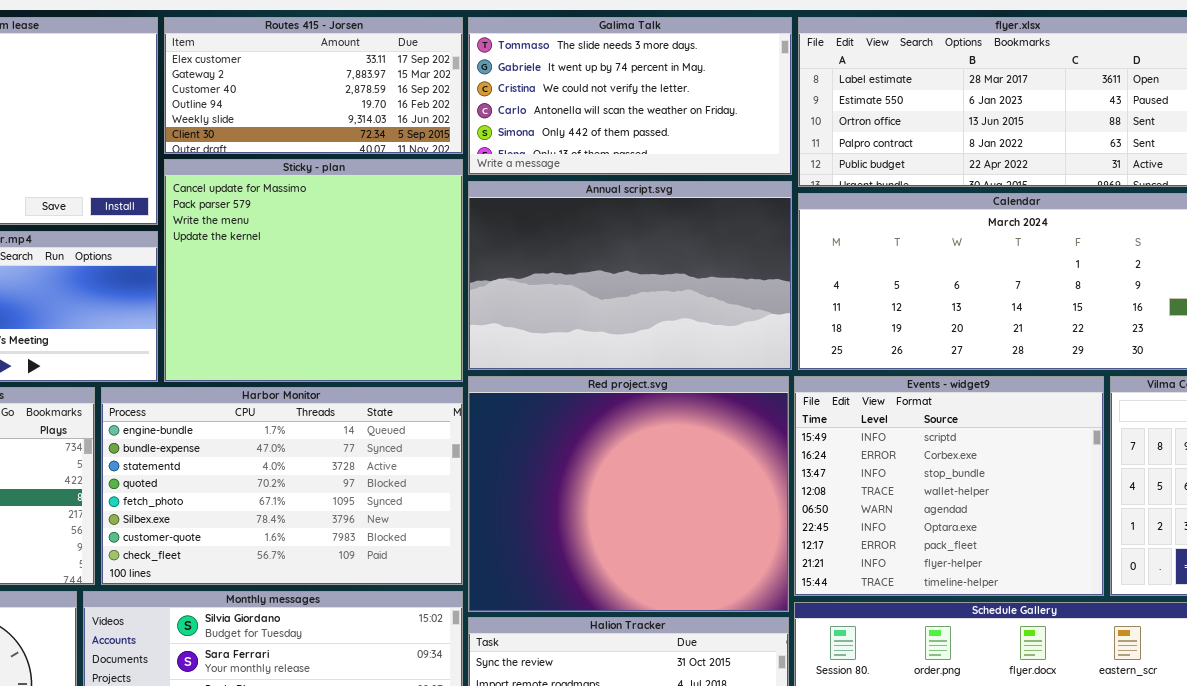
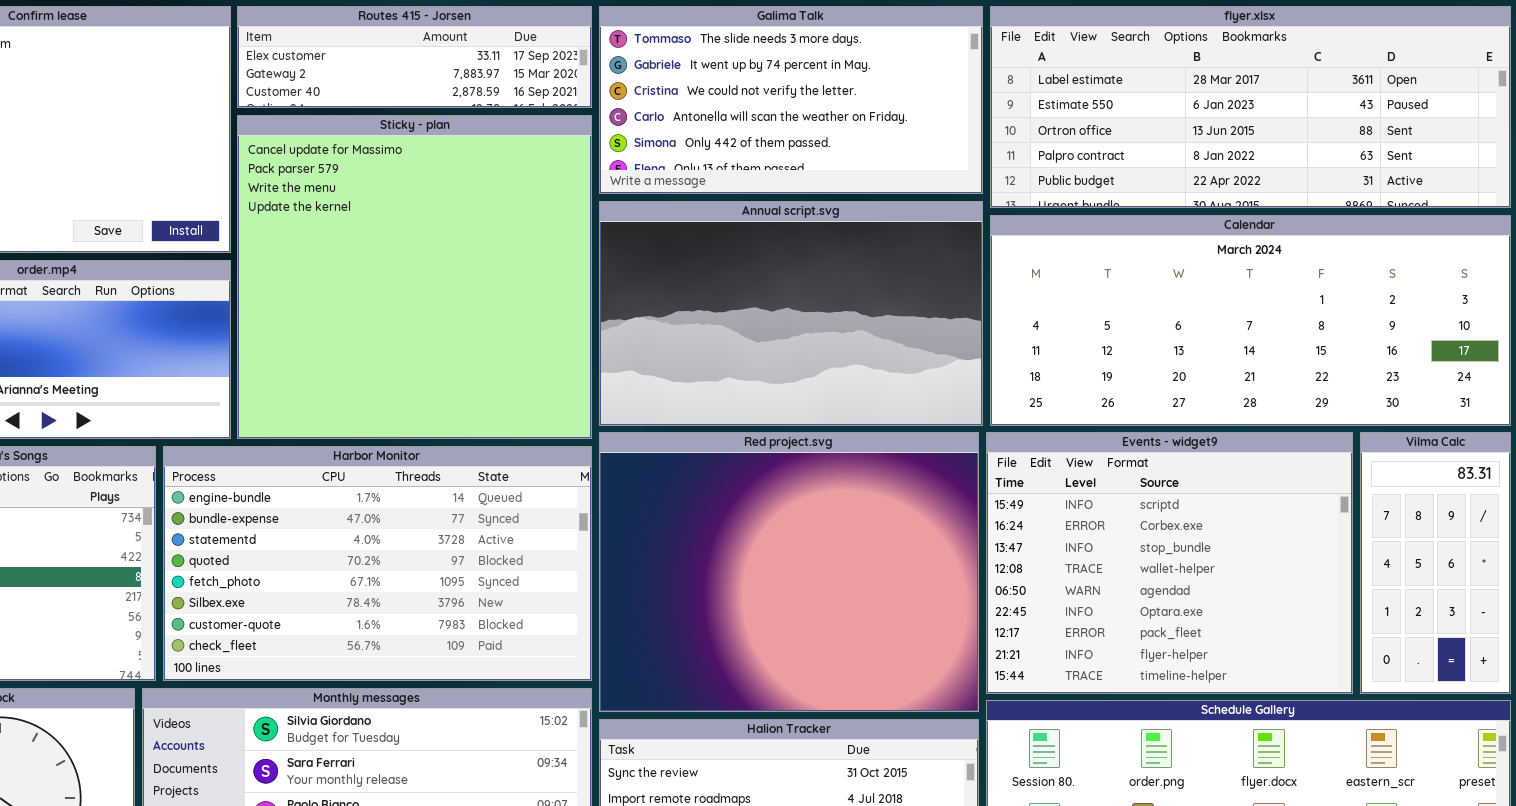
Routes 415 - Jorsen: [164,17,463,154] -> [237,6,592,108], resized
Sticky - plan: [164,159,463,382] -> [237,115,592,439], resized

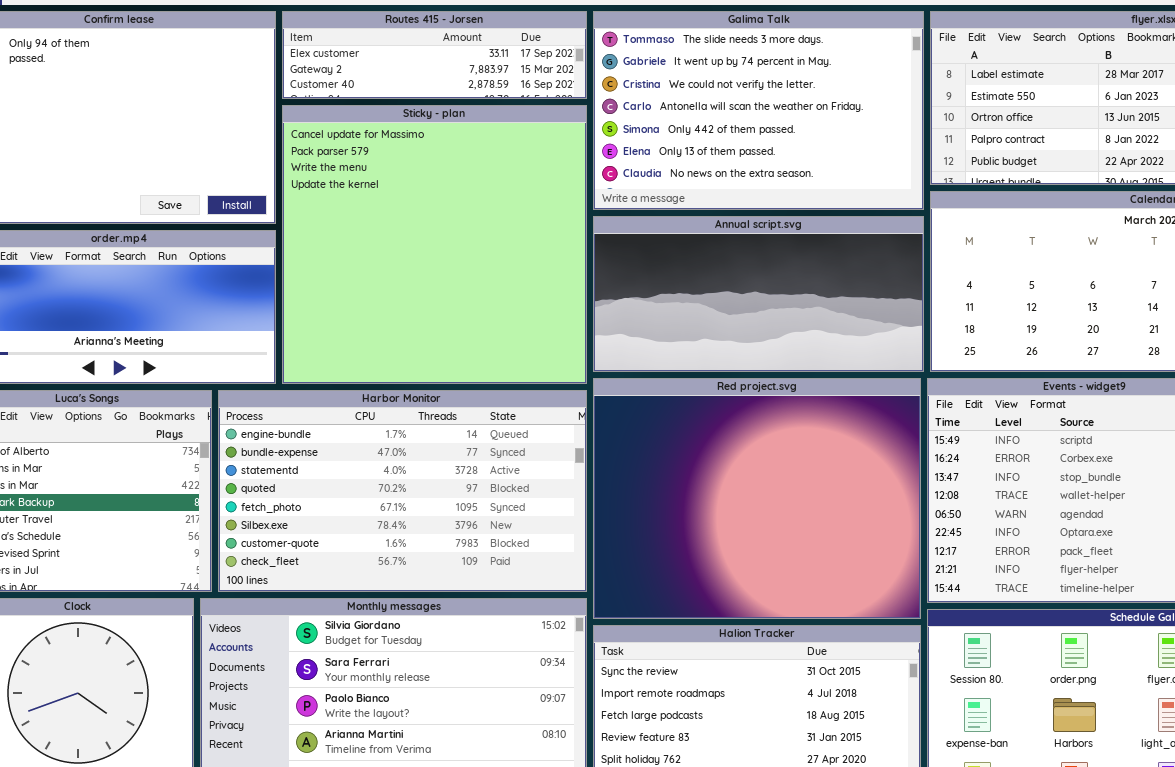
Galima Talk: [599,6,983,194] -> [593,11,924,210], resized
Annual script.svg: [599,201,983,426] -> [593,216,924,372], resized

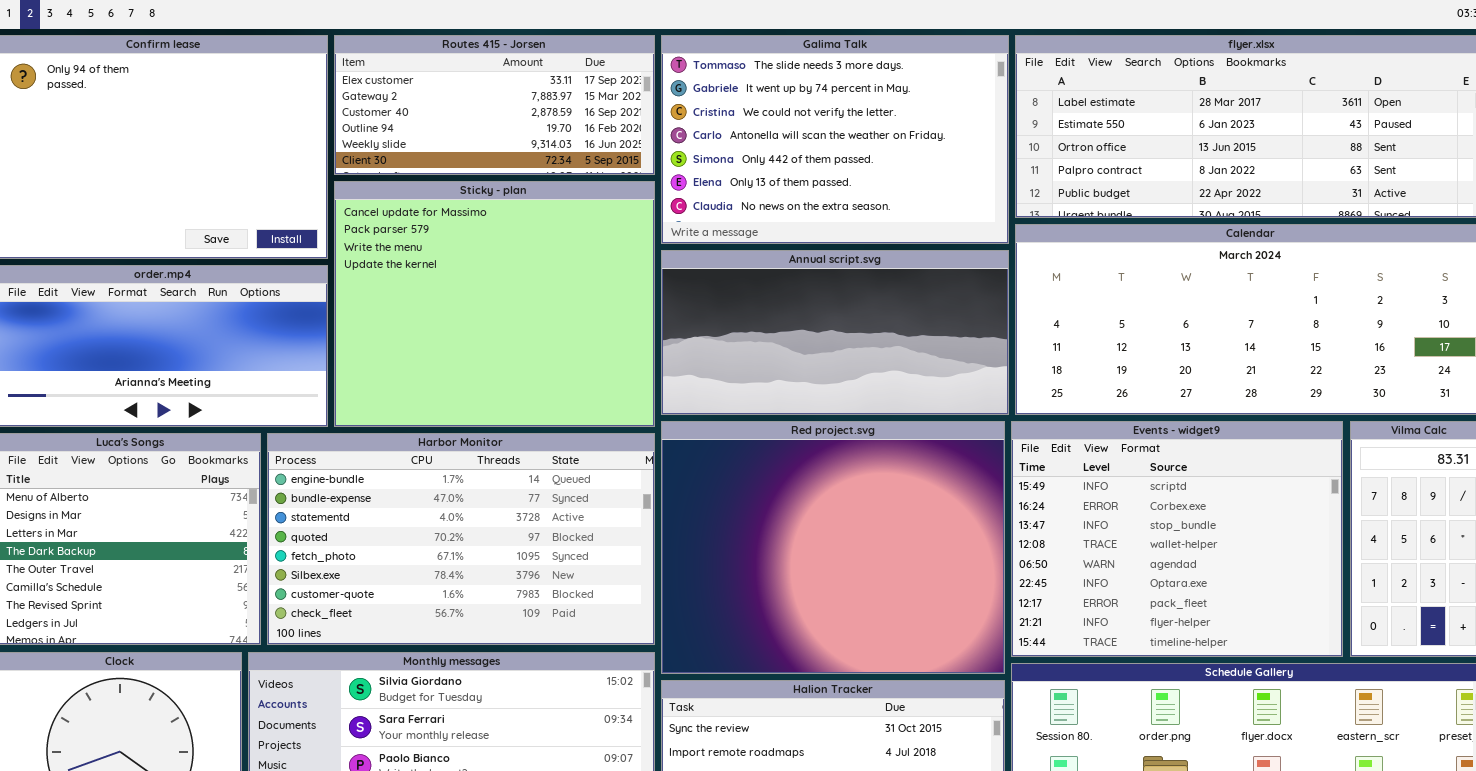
Routes 415 - Jorsen: [282,11,587,99] -> [334,35,655,175], resized
Sticky - plan: [282,105,587,384] -> [334,181,655,427], resized

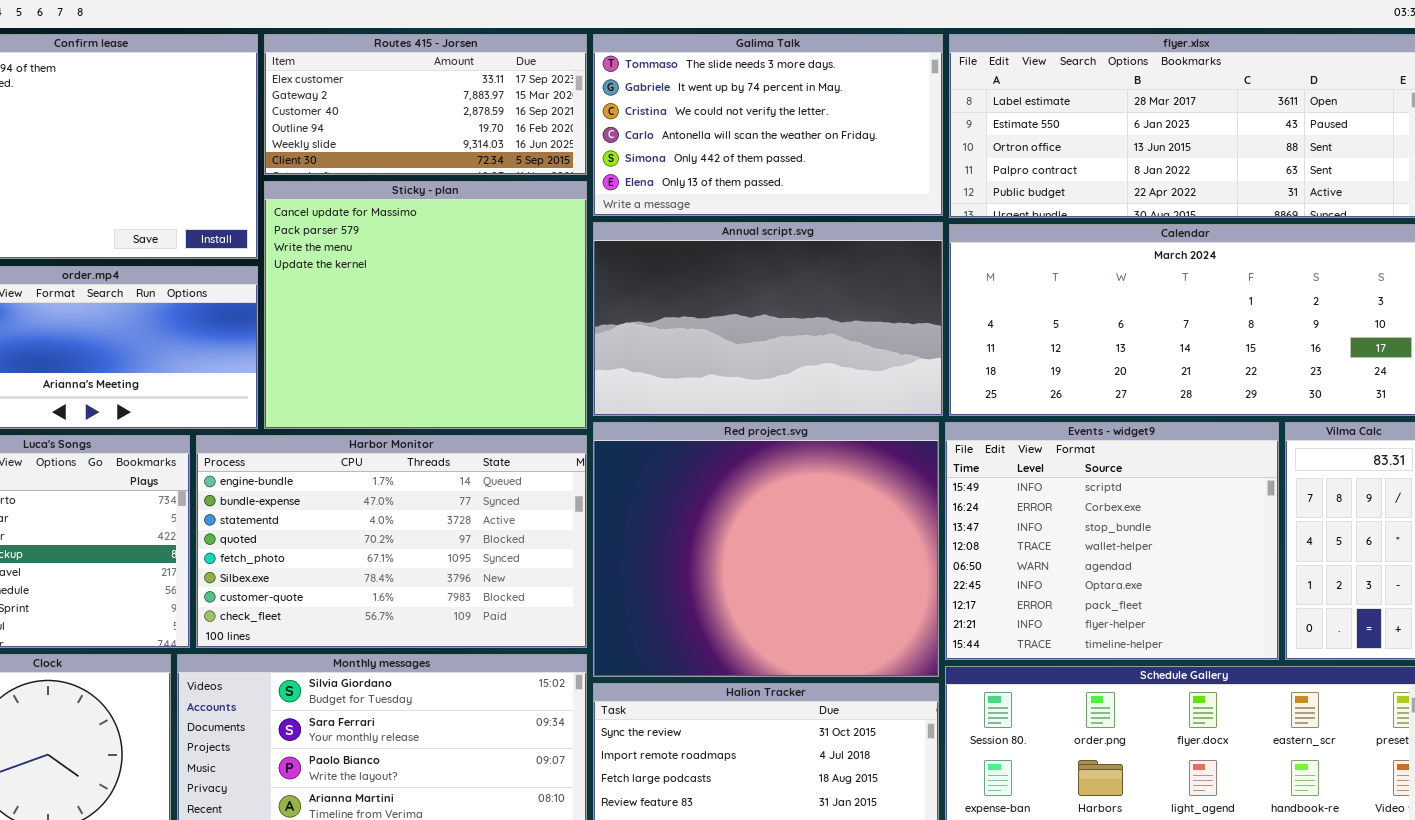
Galima Talk: [661,35,1009,244] -> [593,34,943,216], resized
Annual script.svg: [661,250,1009,415] -> [593,222,943,416], resized

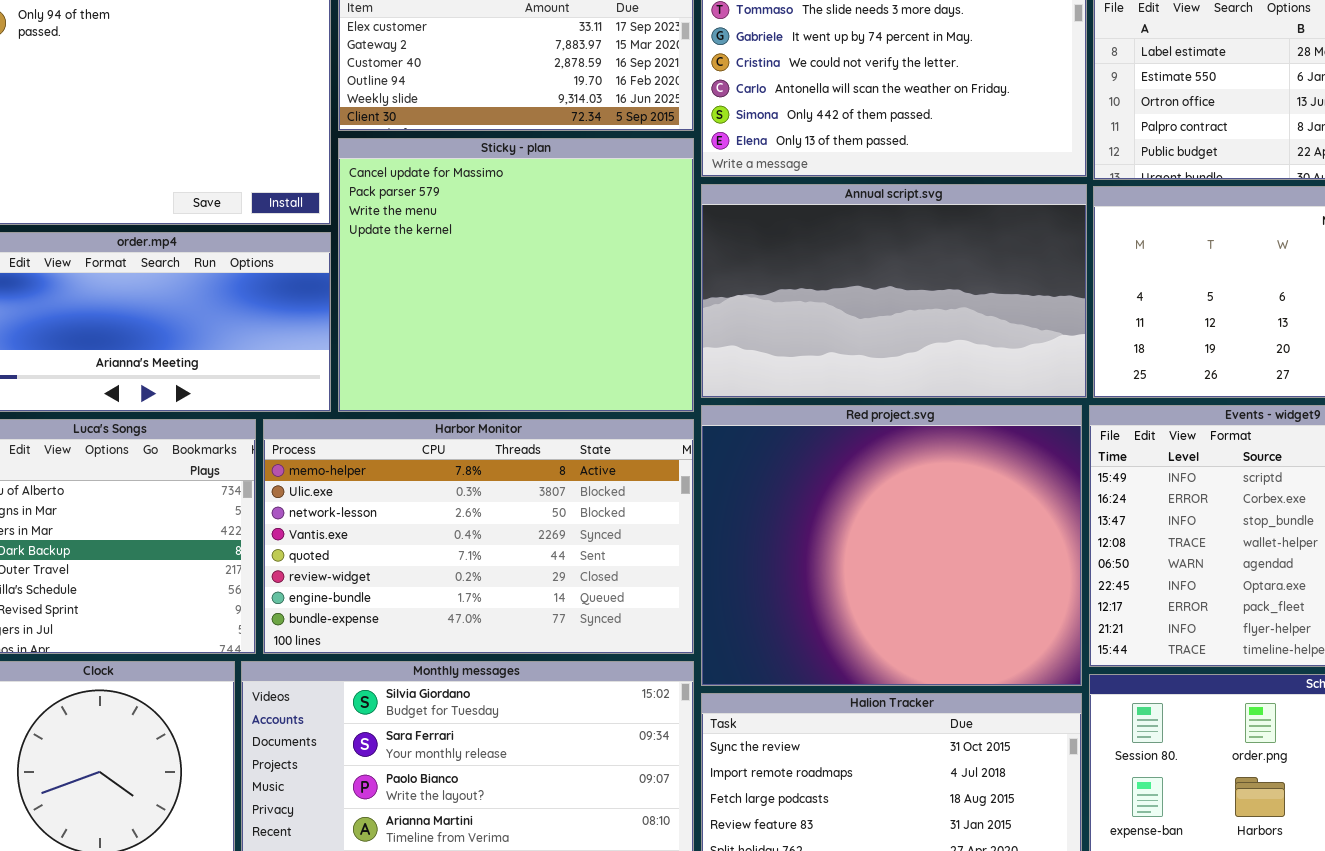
Harbor Monitor: [196,435,587,648] -> [263,419,694,654], scrolled up 6 rows

